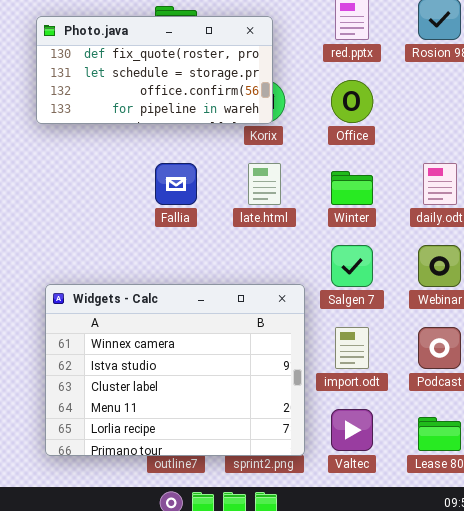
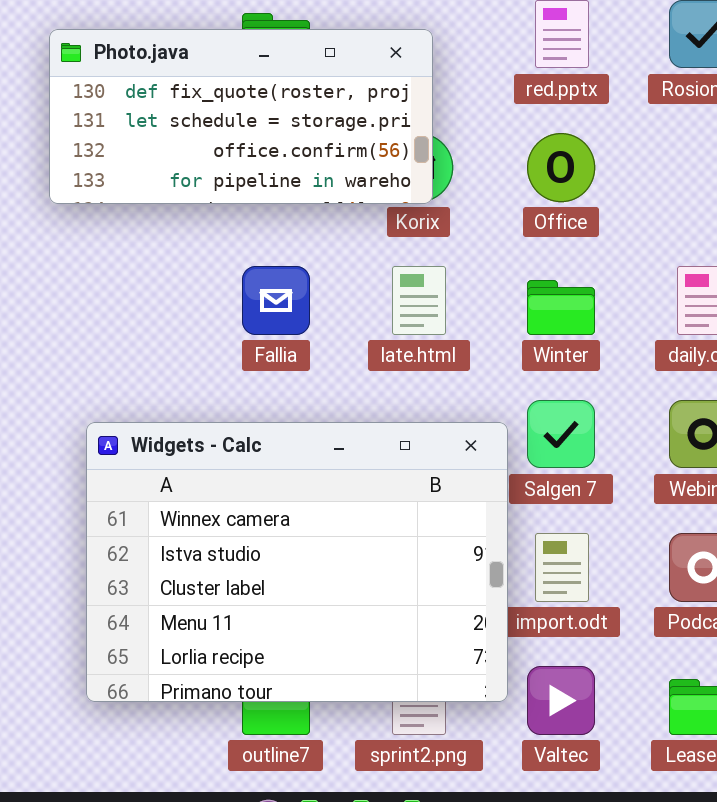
Widgets - Calc: [45,284,305,456] -> [86,422,508,702], moved

